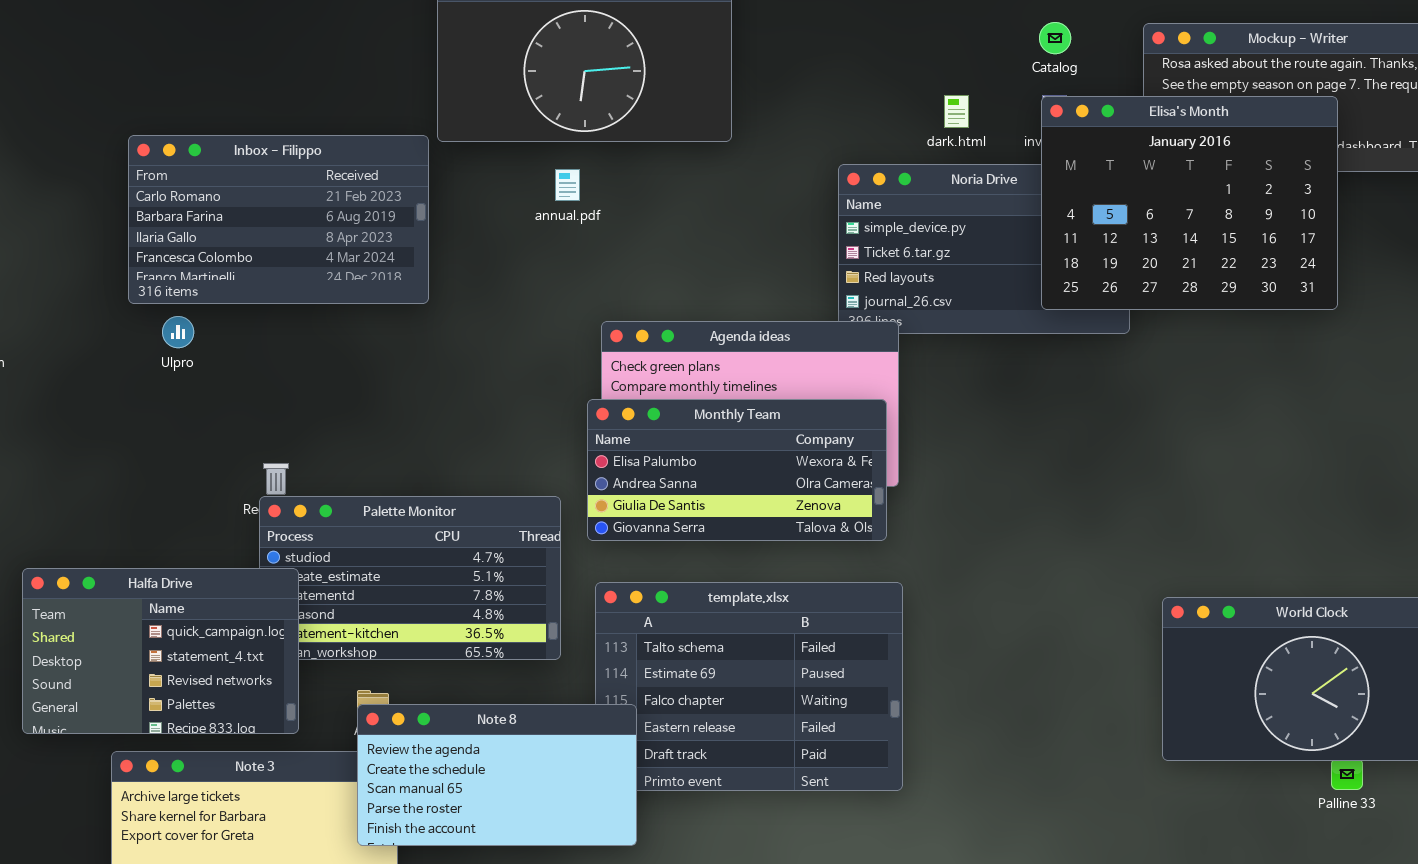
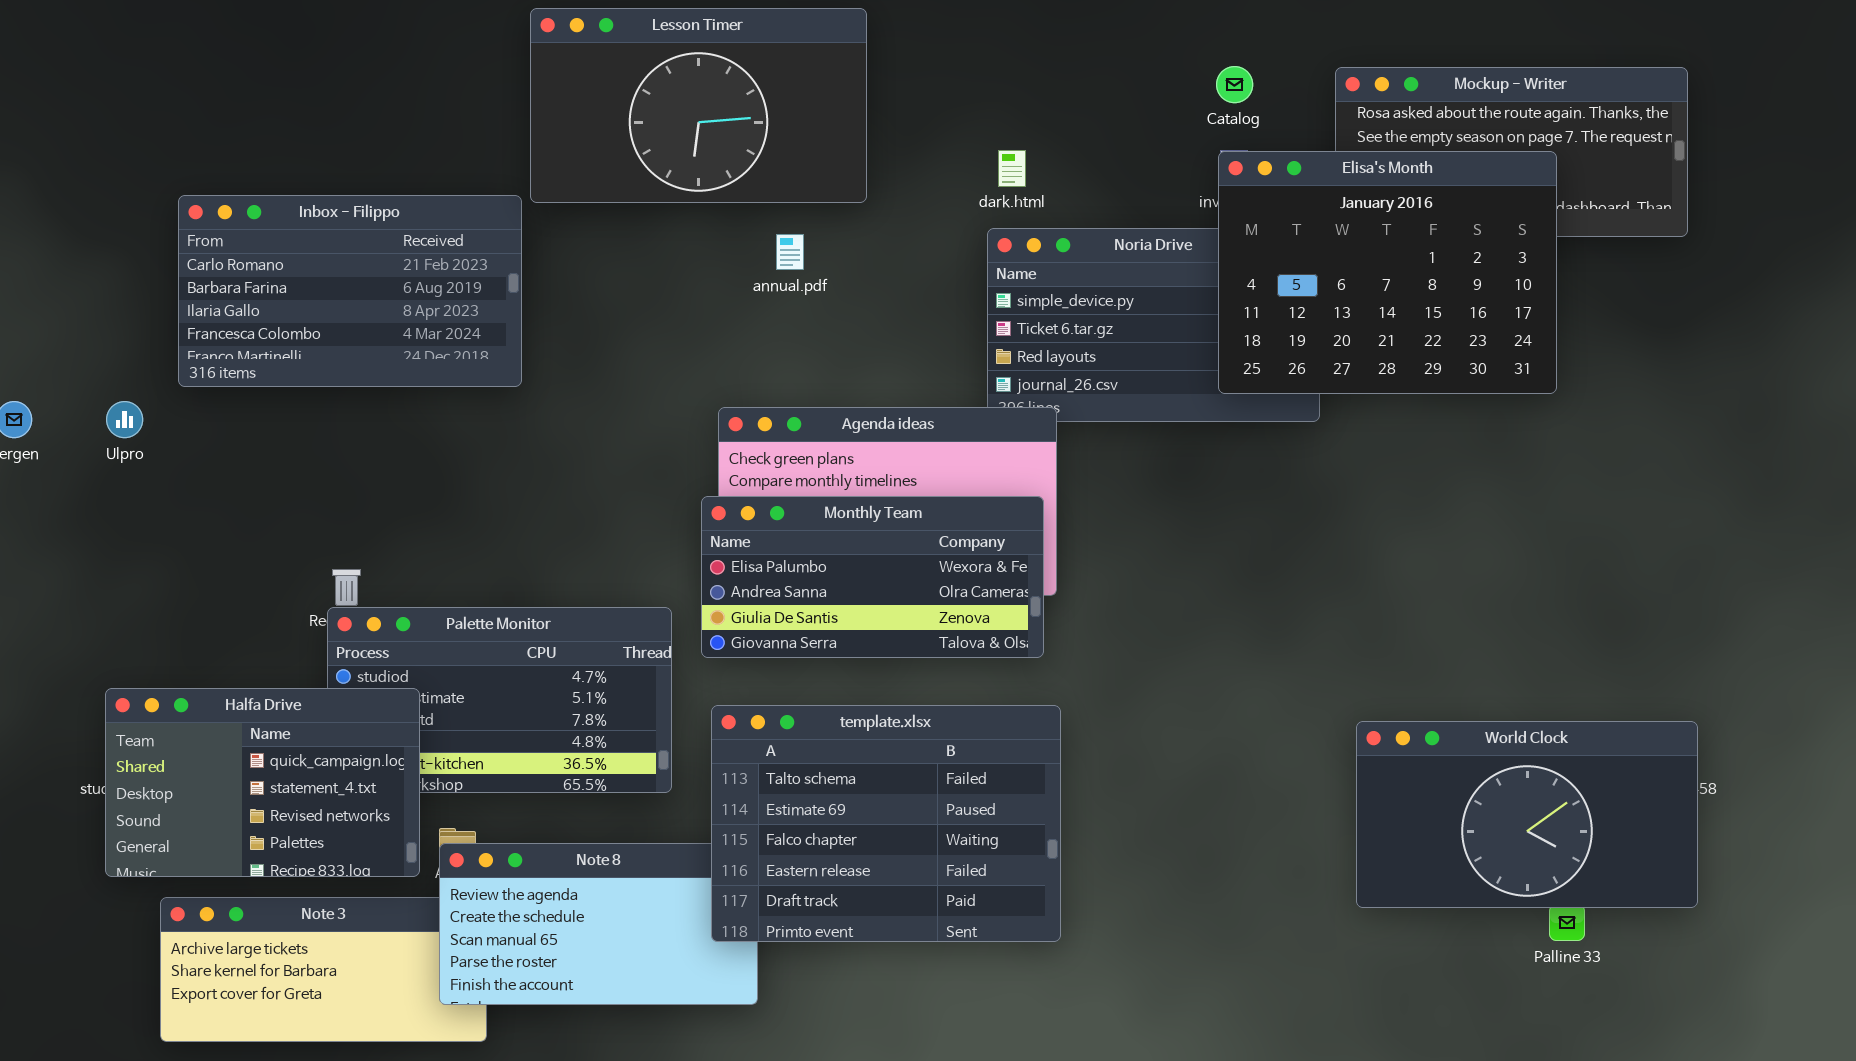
dark.html: [944,95,969,128] -> [998,150,1026,187], moved
annual.pdf: [555,169,580,201] -> [776,234,804,270], moved
Ulpro: [162,316,194,348] -> [106,401,143,438], moved
Halfa Drive: [22,568,299,734] -> [105,688,420,877], moved
template.xlsx: [595,582,903,791] -> [711,705,1061,942], raised

